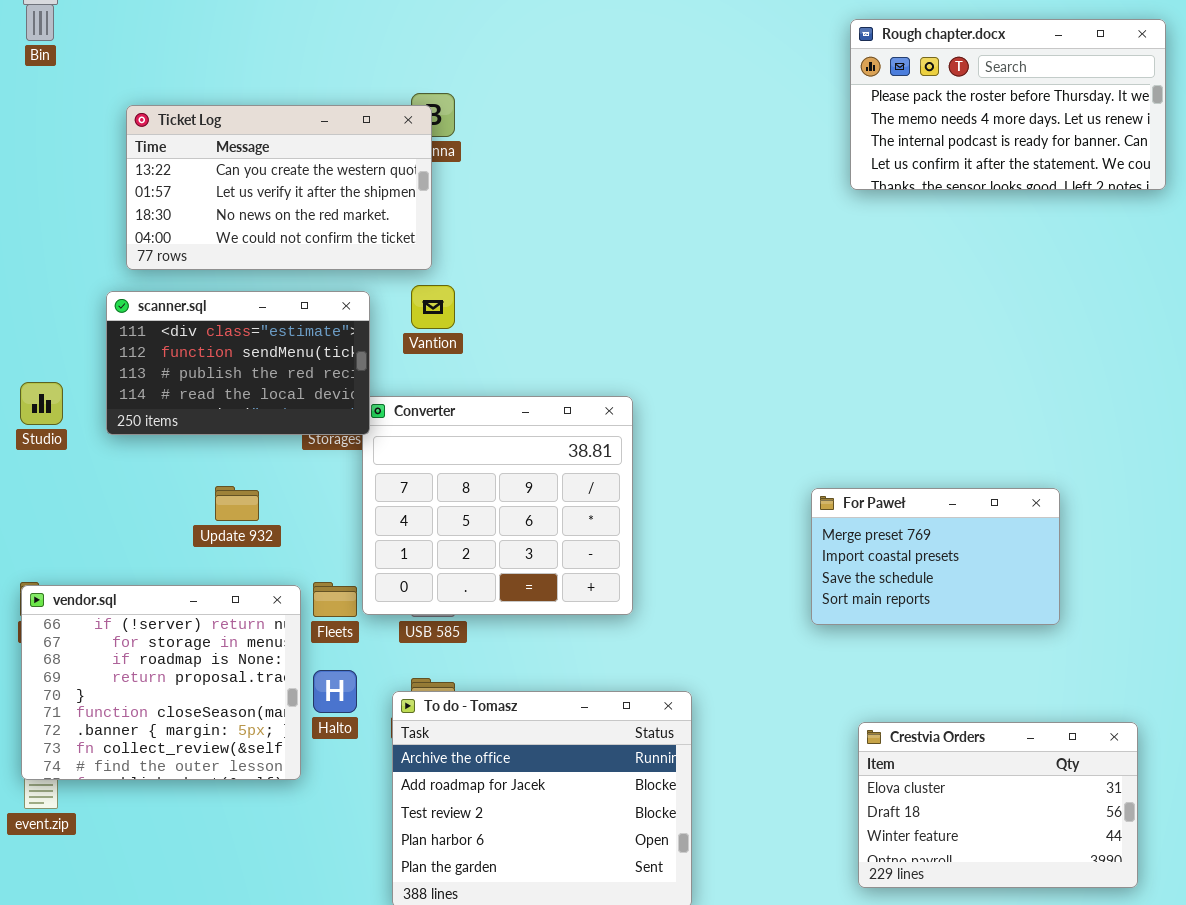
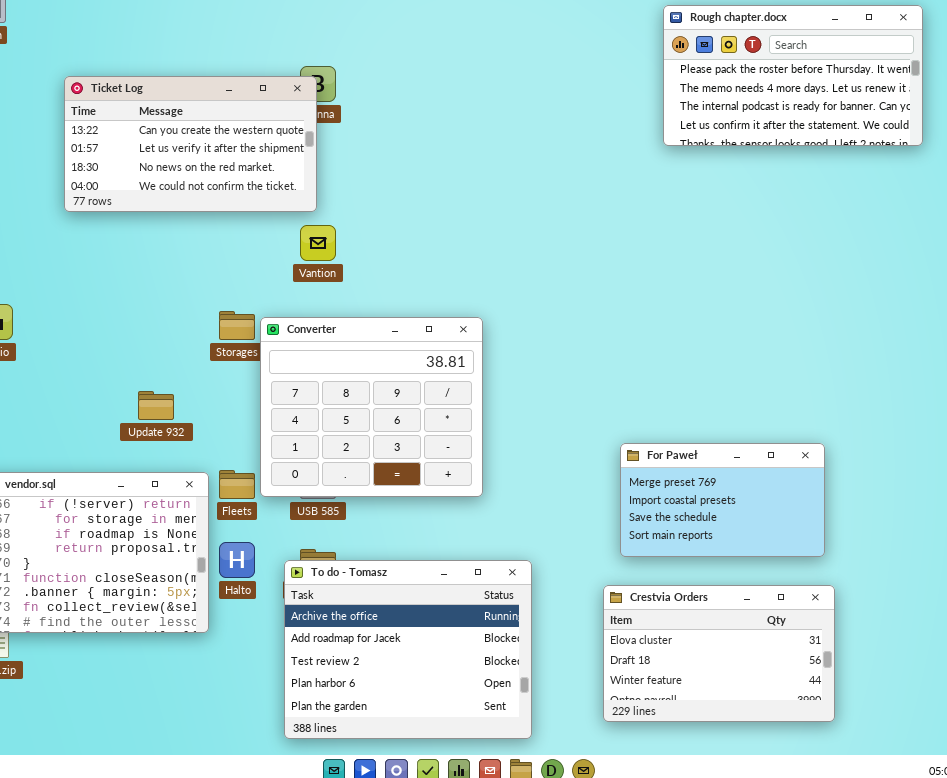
scanner.sql: [106,291,370,435] -> none, closed
For Paweł: [811,488,1060,625] -> [620,443,825,557], moved
Crestvia Orders: [858,722,1138,888] -> [603,585,835,722], moved

